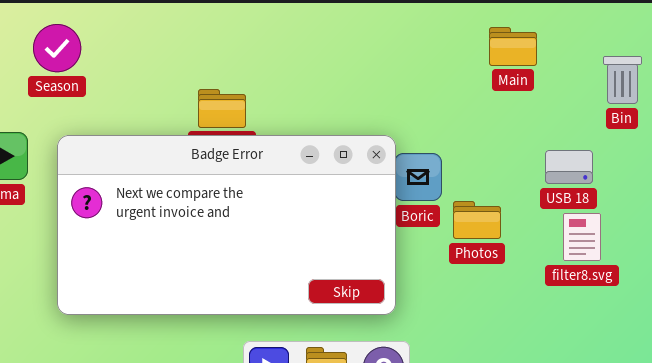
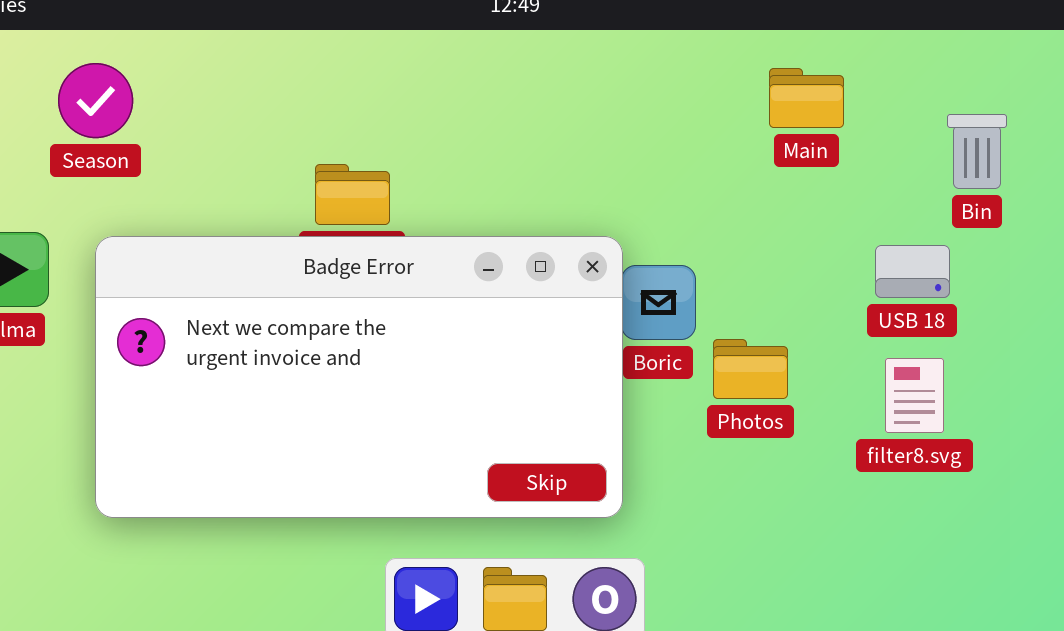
USB 18: [545,150,593,184] -> [875,245,950,298], moved

